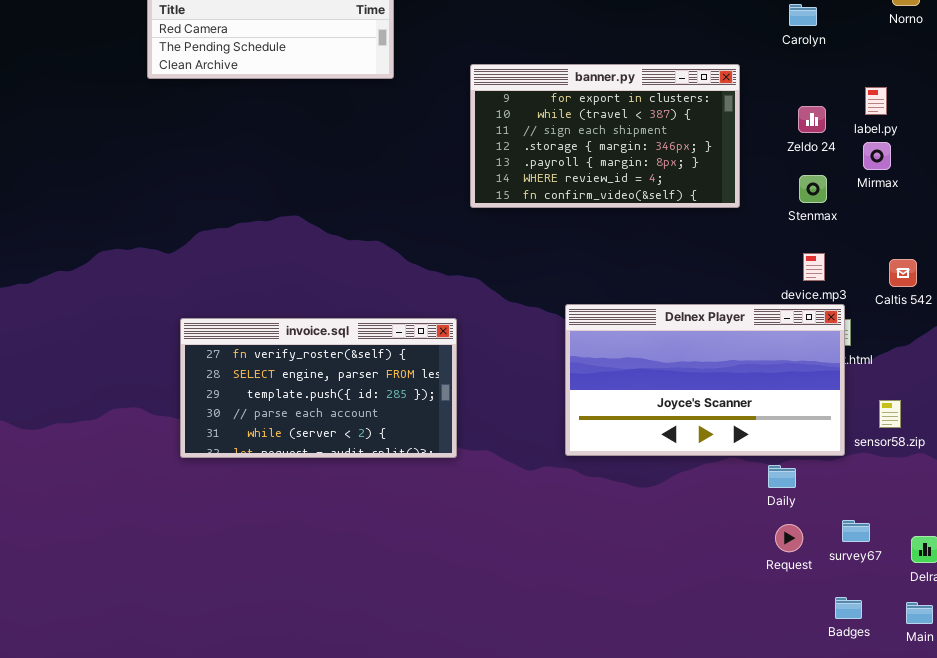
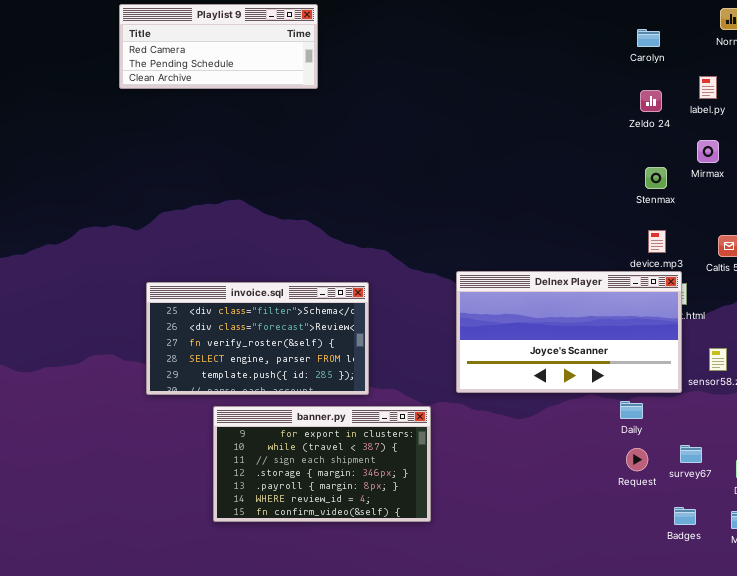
banner.py: [470,64,740,208] -> [213,406,431,522], moved
label.py: [865,87,887,115] -> [699,76,717,99], moved
Zeldo 24: [798,106,826,133] -> [640,90,662,112], moved
invoice.sql: [180,318,457,458] -> [146,282,369,395], scrolled up 2 rows

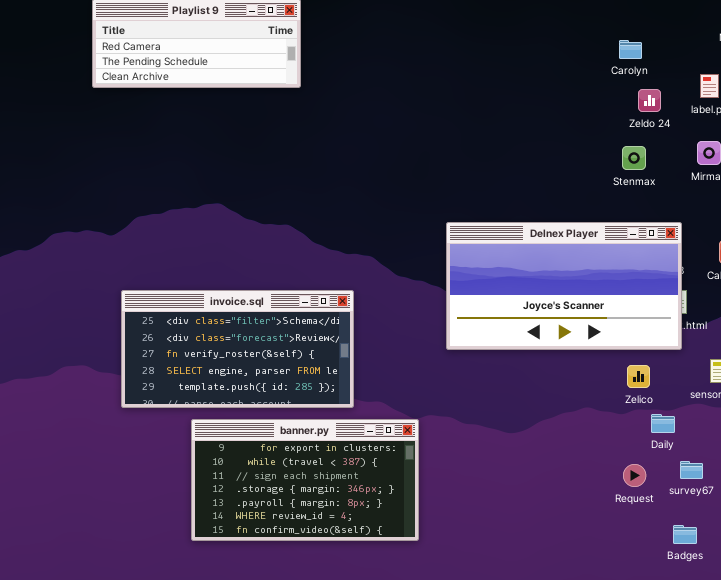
Carolyn: [637,29,660,47] -> [619,40,642,59], moved
Stenmax: [645,167,667,189] -> [622,146,646,170], moved
Delnex Player: [456,271,682,393] -> [446,222,682,350], moved
Daily: [620,401,643,419] -> [651,414,675,433], moved

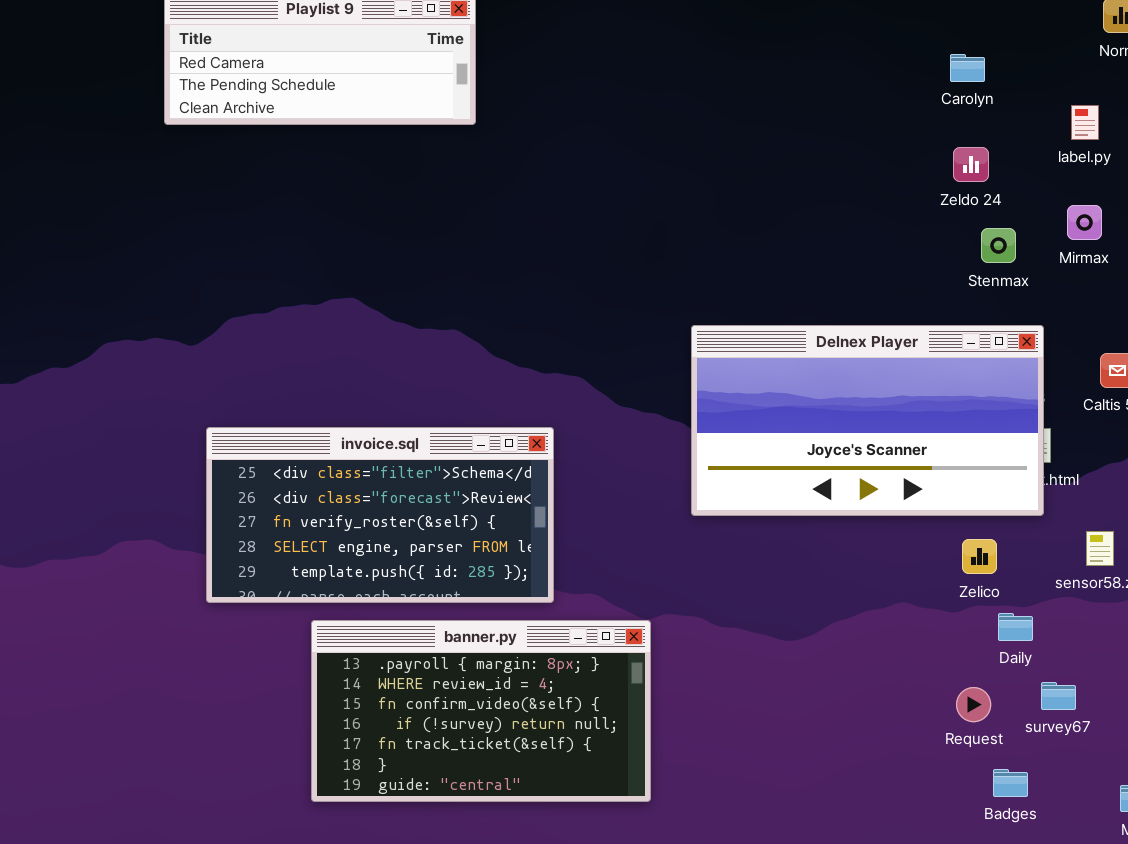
Zeldo 24: [638,89,661,112] -> [953,147,989,182], moved
Stenmax: [622,146,646,170] -> [981,228,1016,263], moved
banner.py: [191,419,419,541] -> [311,620,651,802], scrolled down 4 rows
Badges: [673,525,697,544] -> [993,769,1028,797], moved

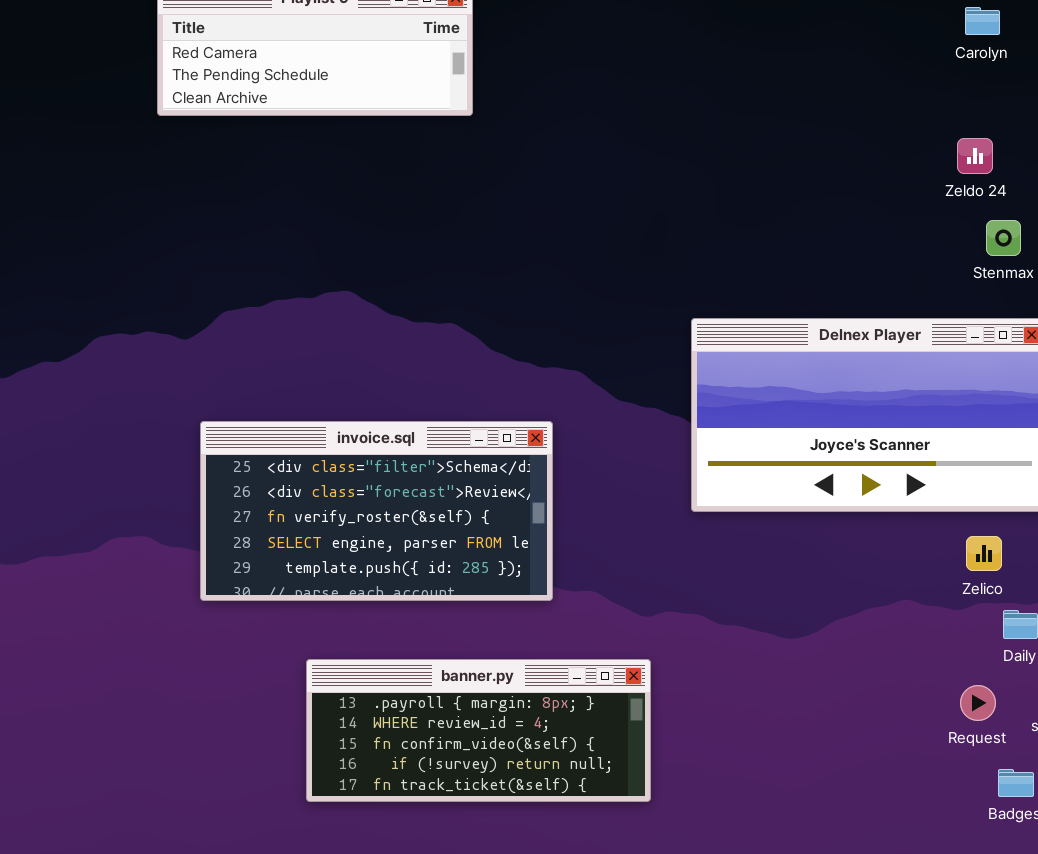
Carolyn: [950,54,985,82] -> [965,7,1000,35], moved
banner.py: [311,620,651,802] -> [306,659,651,802], resized

